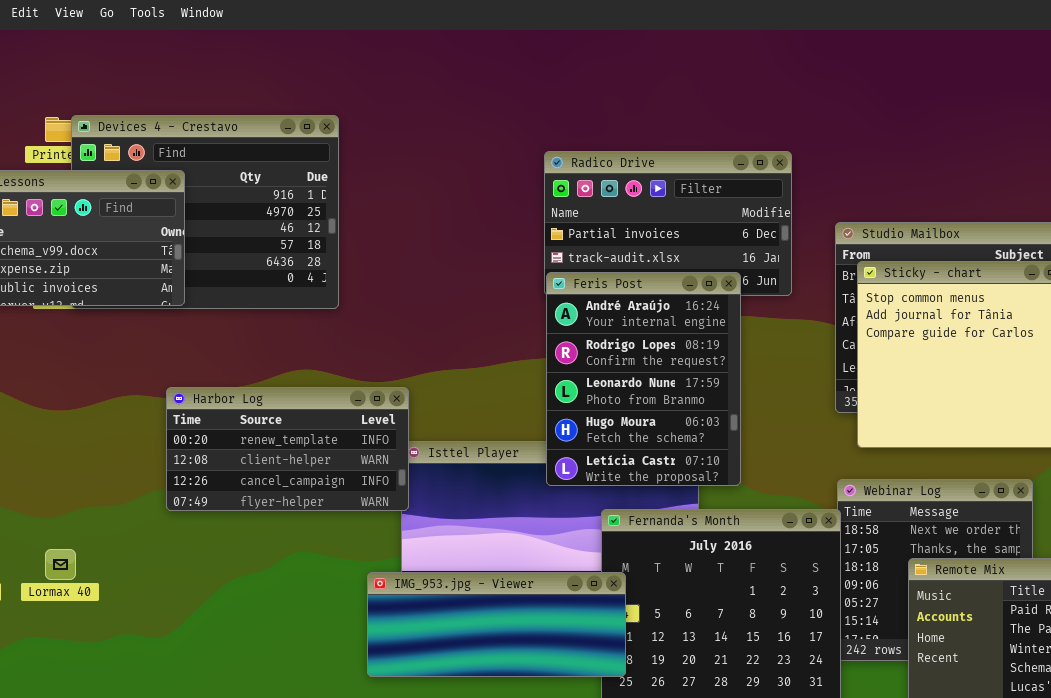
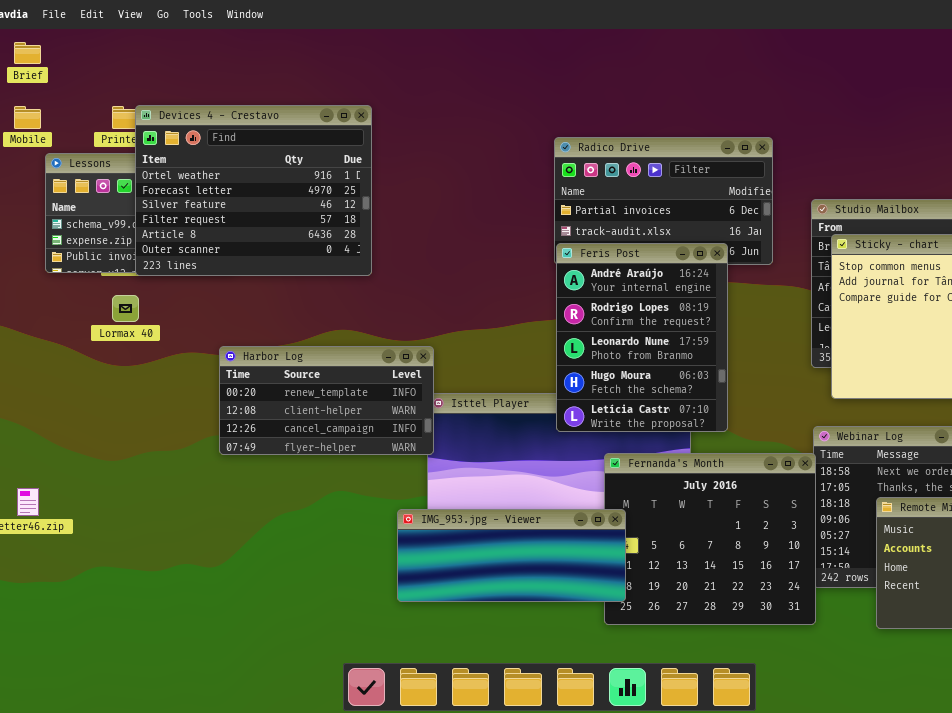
Devices 4 - Crestavo: [71,115,339,309] -> [135,105,372,276], raised
Lormax 40: [45,549,76,580] -> [112,295,139,322], moved

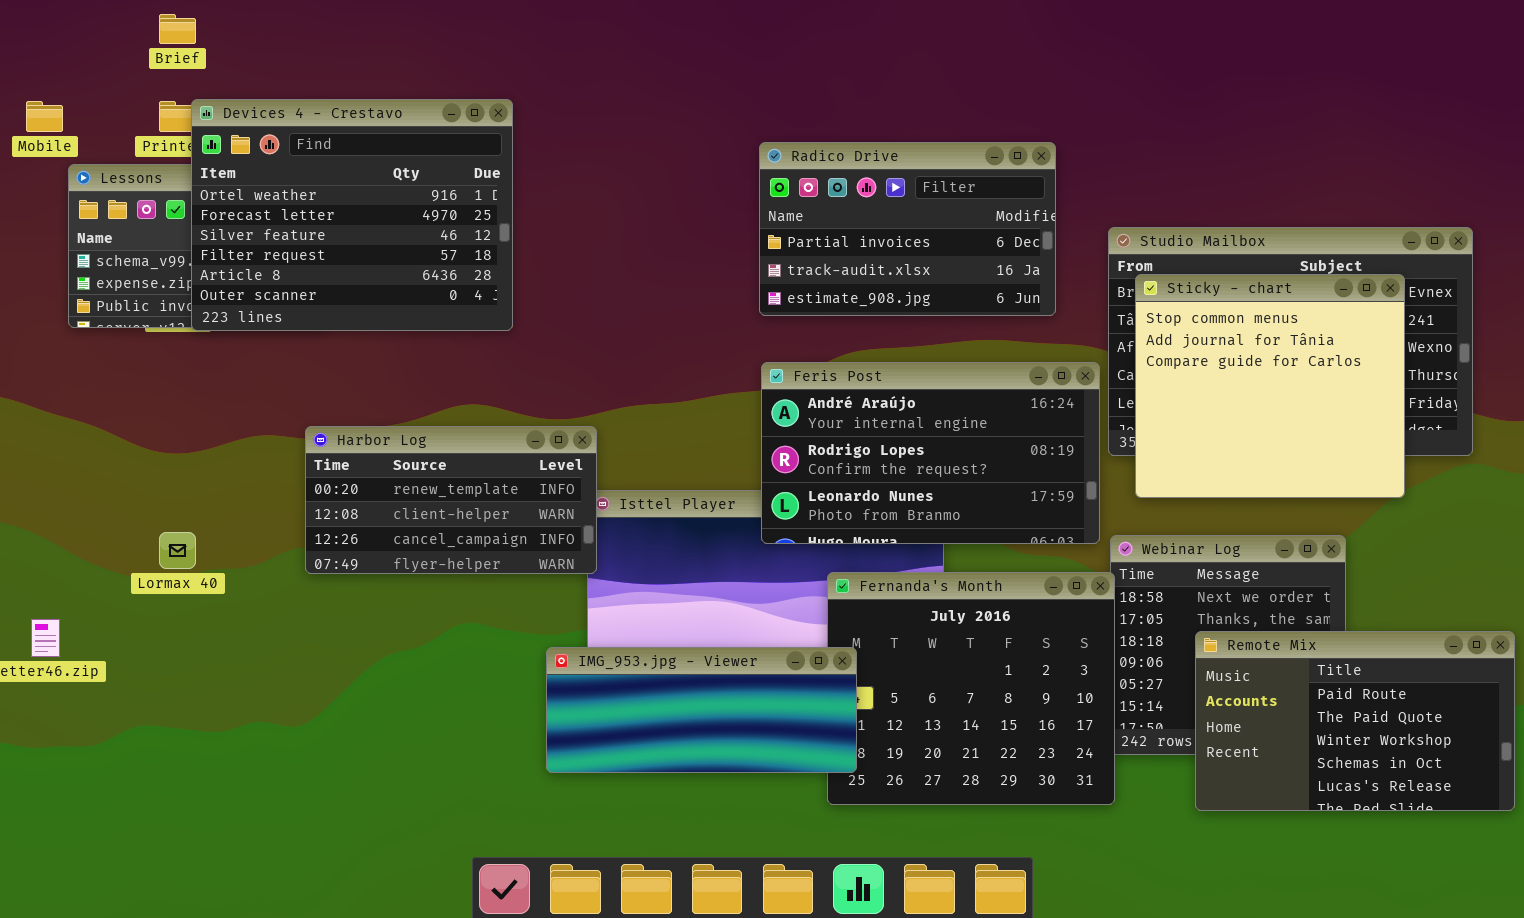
Brief: [14,42,41,64] -> [159,14,196,44], moved
Feris Post: [556,243,728,432] -> [761,362,1100,544], resized
Lormax 40: [112,295,139,322] -> [159,532,196,569], moved

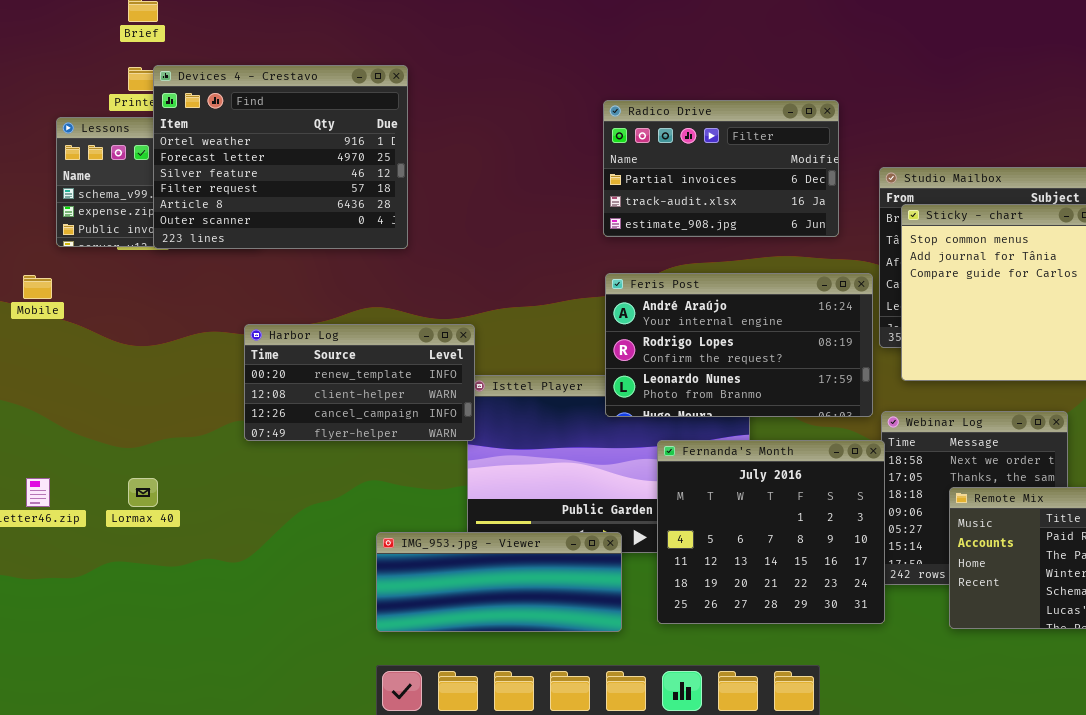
Mobile: [26,101,63,132] -> [23,275,52,299], moved
Lormax 40: [159,532,196,569] -> [128,478,158,507], moved
IMG_953.jpg - Viewer: [546,647,857,773] -> [376,532,622,632], moved

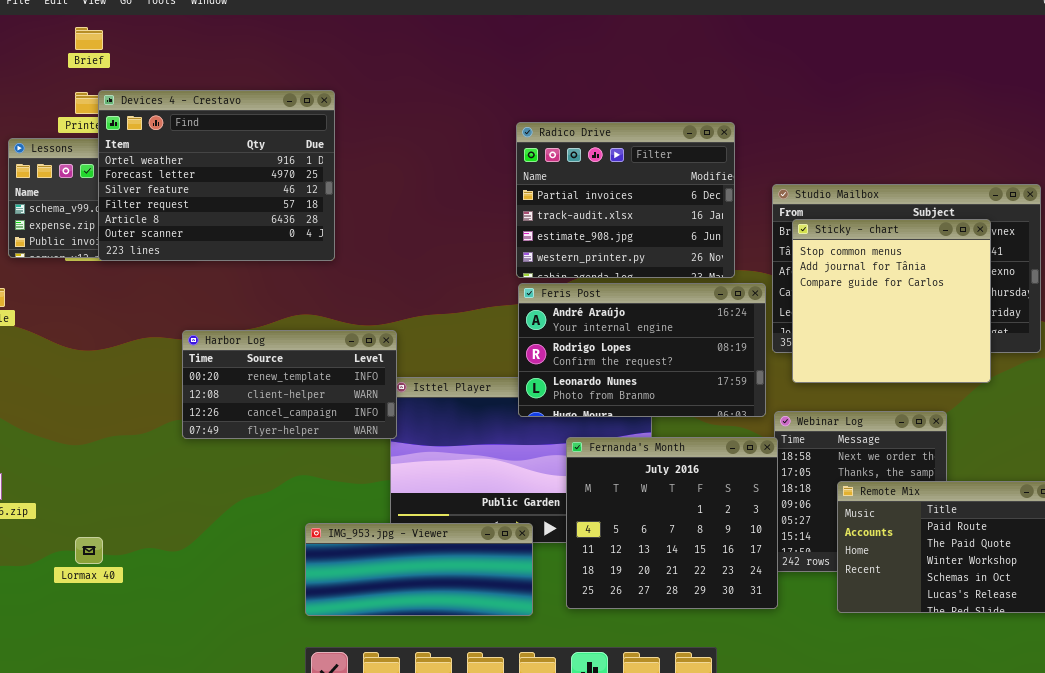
Radico Drive: [603,100,839,237] -> [516,122,735,278], resized
Lormax 40: [128,478,158,507] -> [75,537,103,564], moved

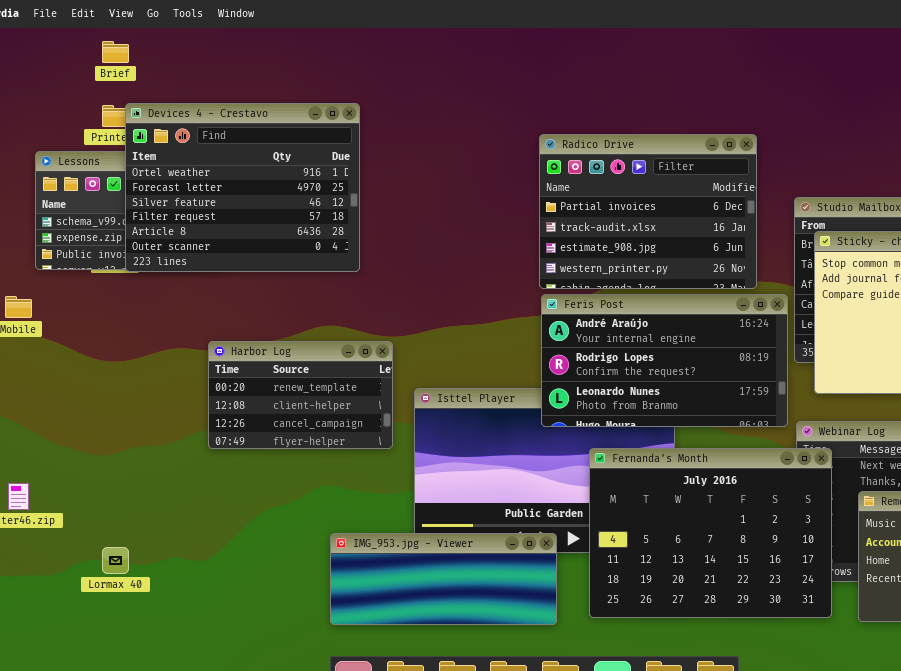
Harbor Log: [182,330,397,439] -> [208,341,393,449], resized
Fernanda's Month: [566,437,778,609] -> [589,448,832,618], resized

